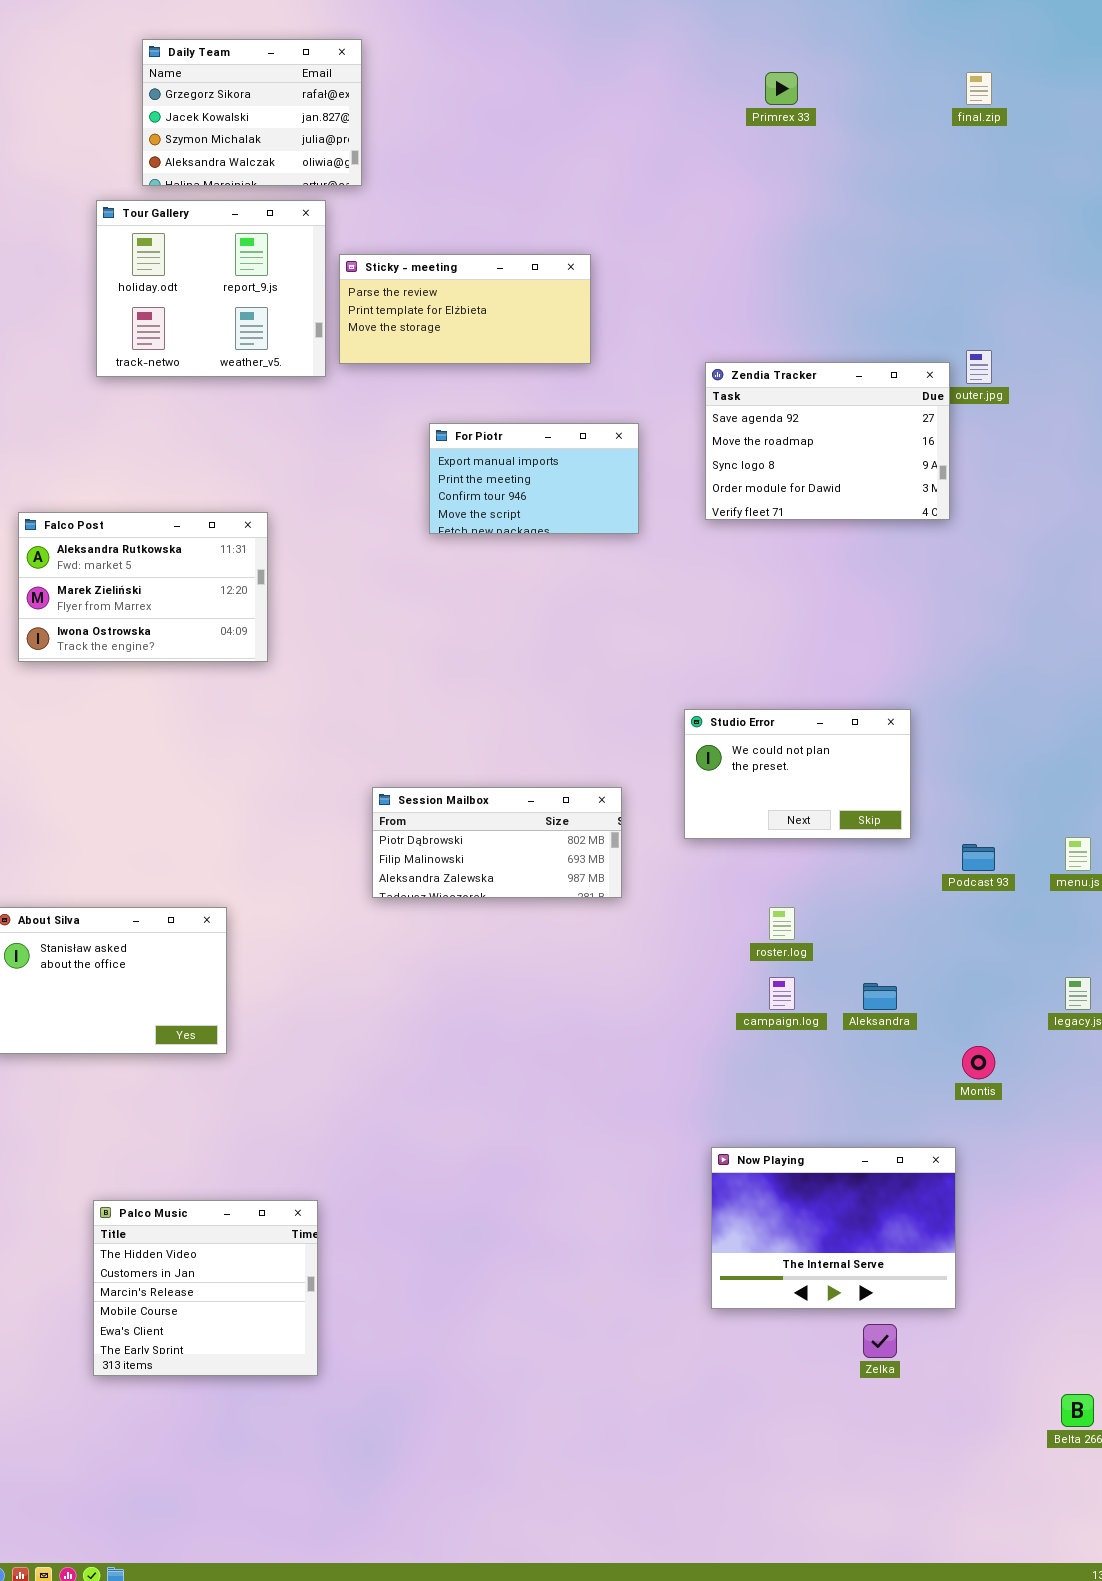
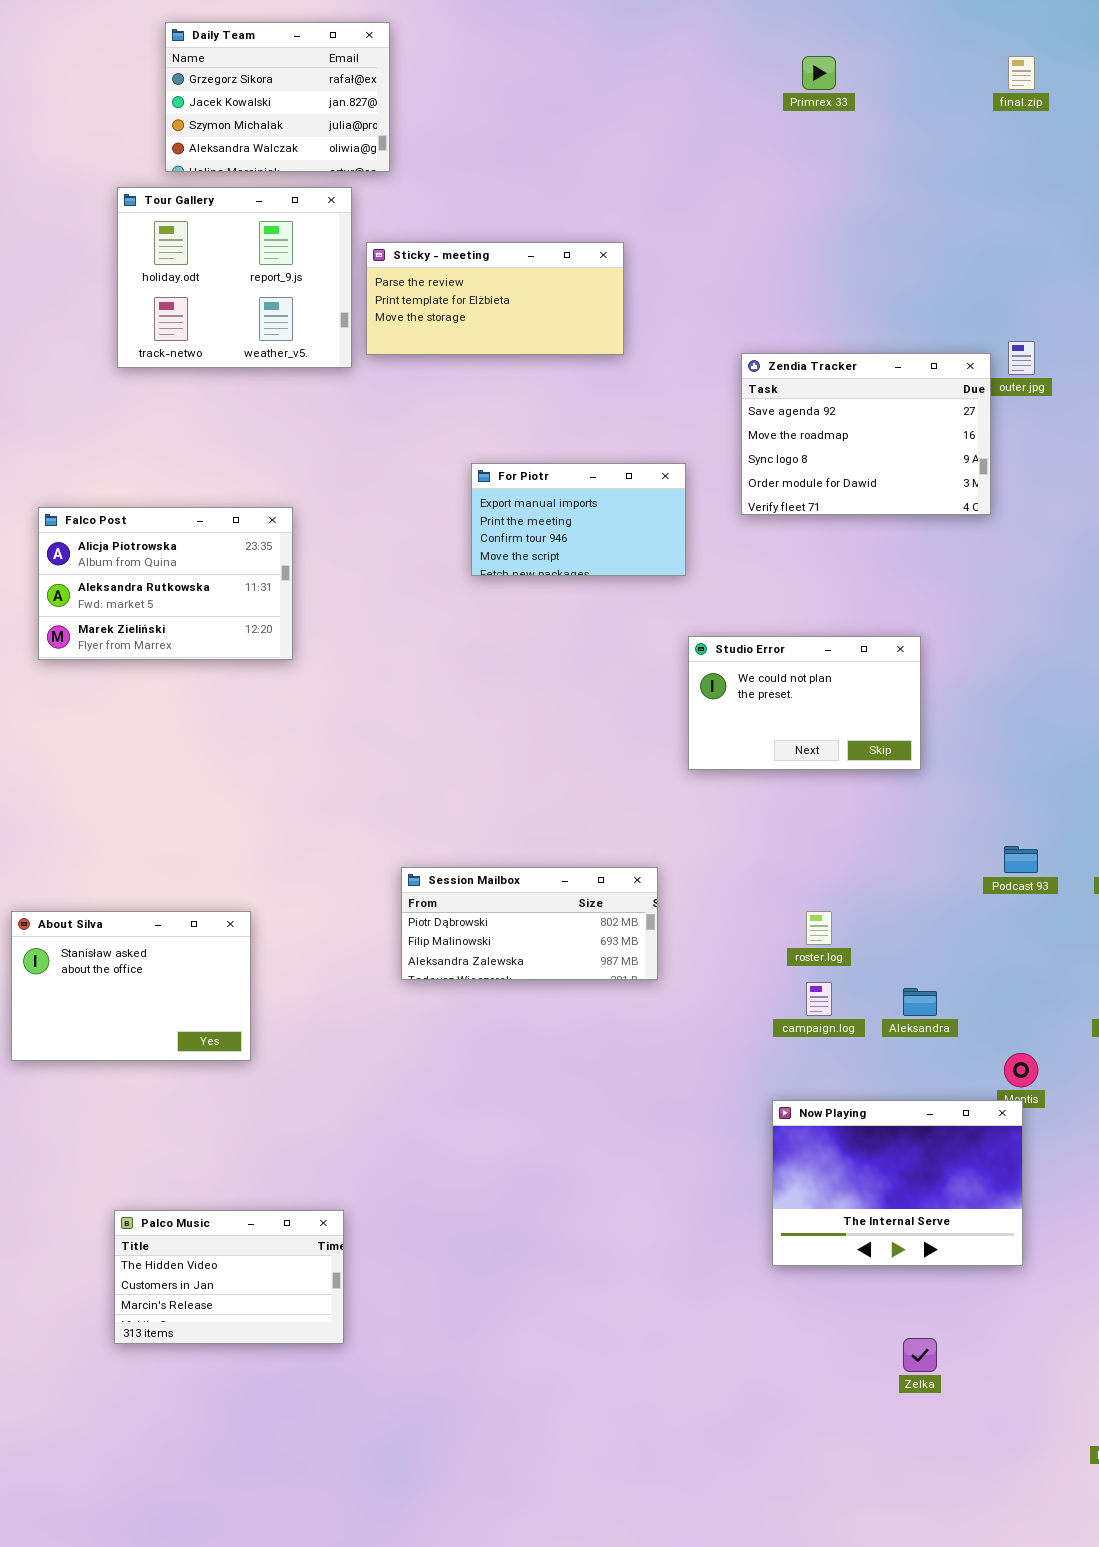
For Piotr: [429,423,639,534] -> [471,463,686,576], moved
Falco Post: [18,512,268,662] -> [38,507,293,660], scrolled up 1 row
Studio Error: [684,709,911,839] -> [688,636,921,770], moved
Session Mailbox: [372,787,622,898] -> [401,867,658,980], moved
Now Playing: [711,1147,956,1309] -> [772,1100,1023,1266], moved
Palco Music: [93,1200,318,1376] -> [114,1210,344,1344], resized

